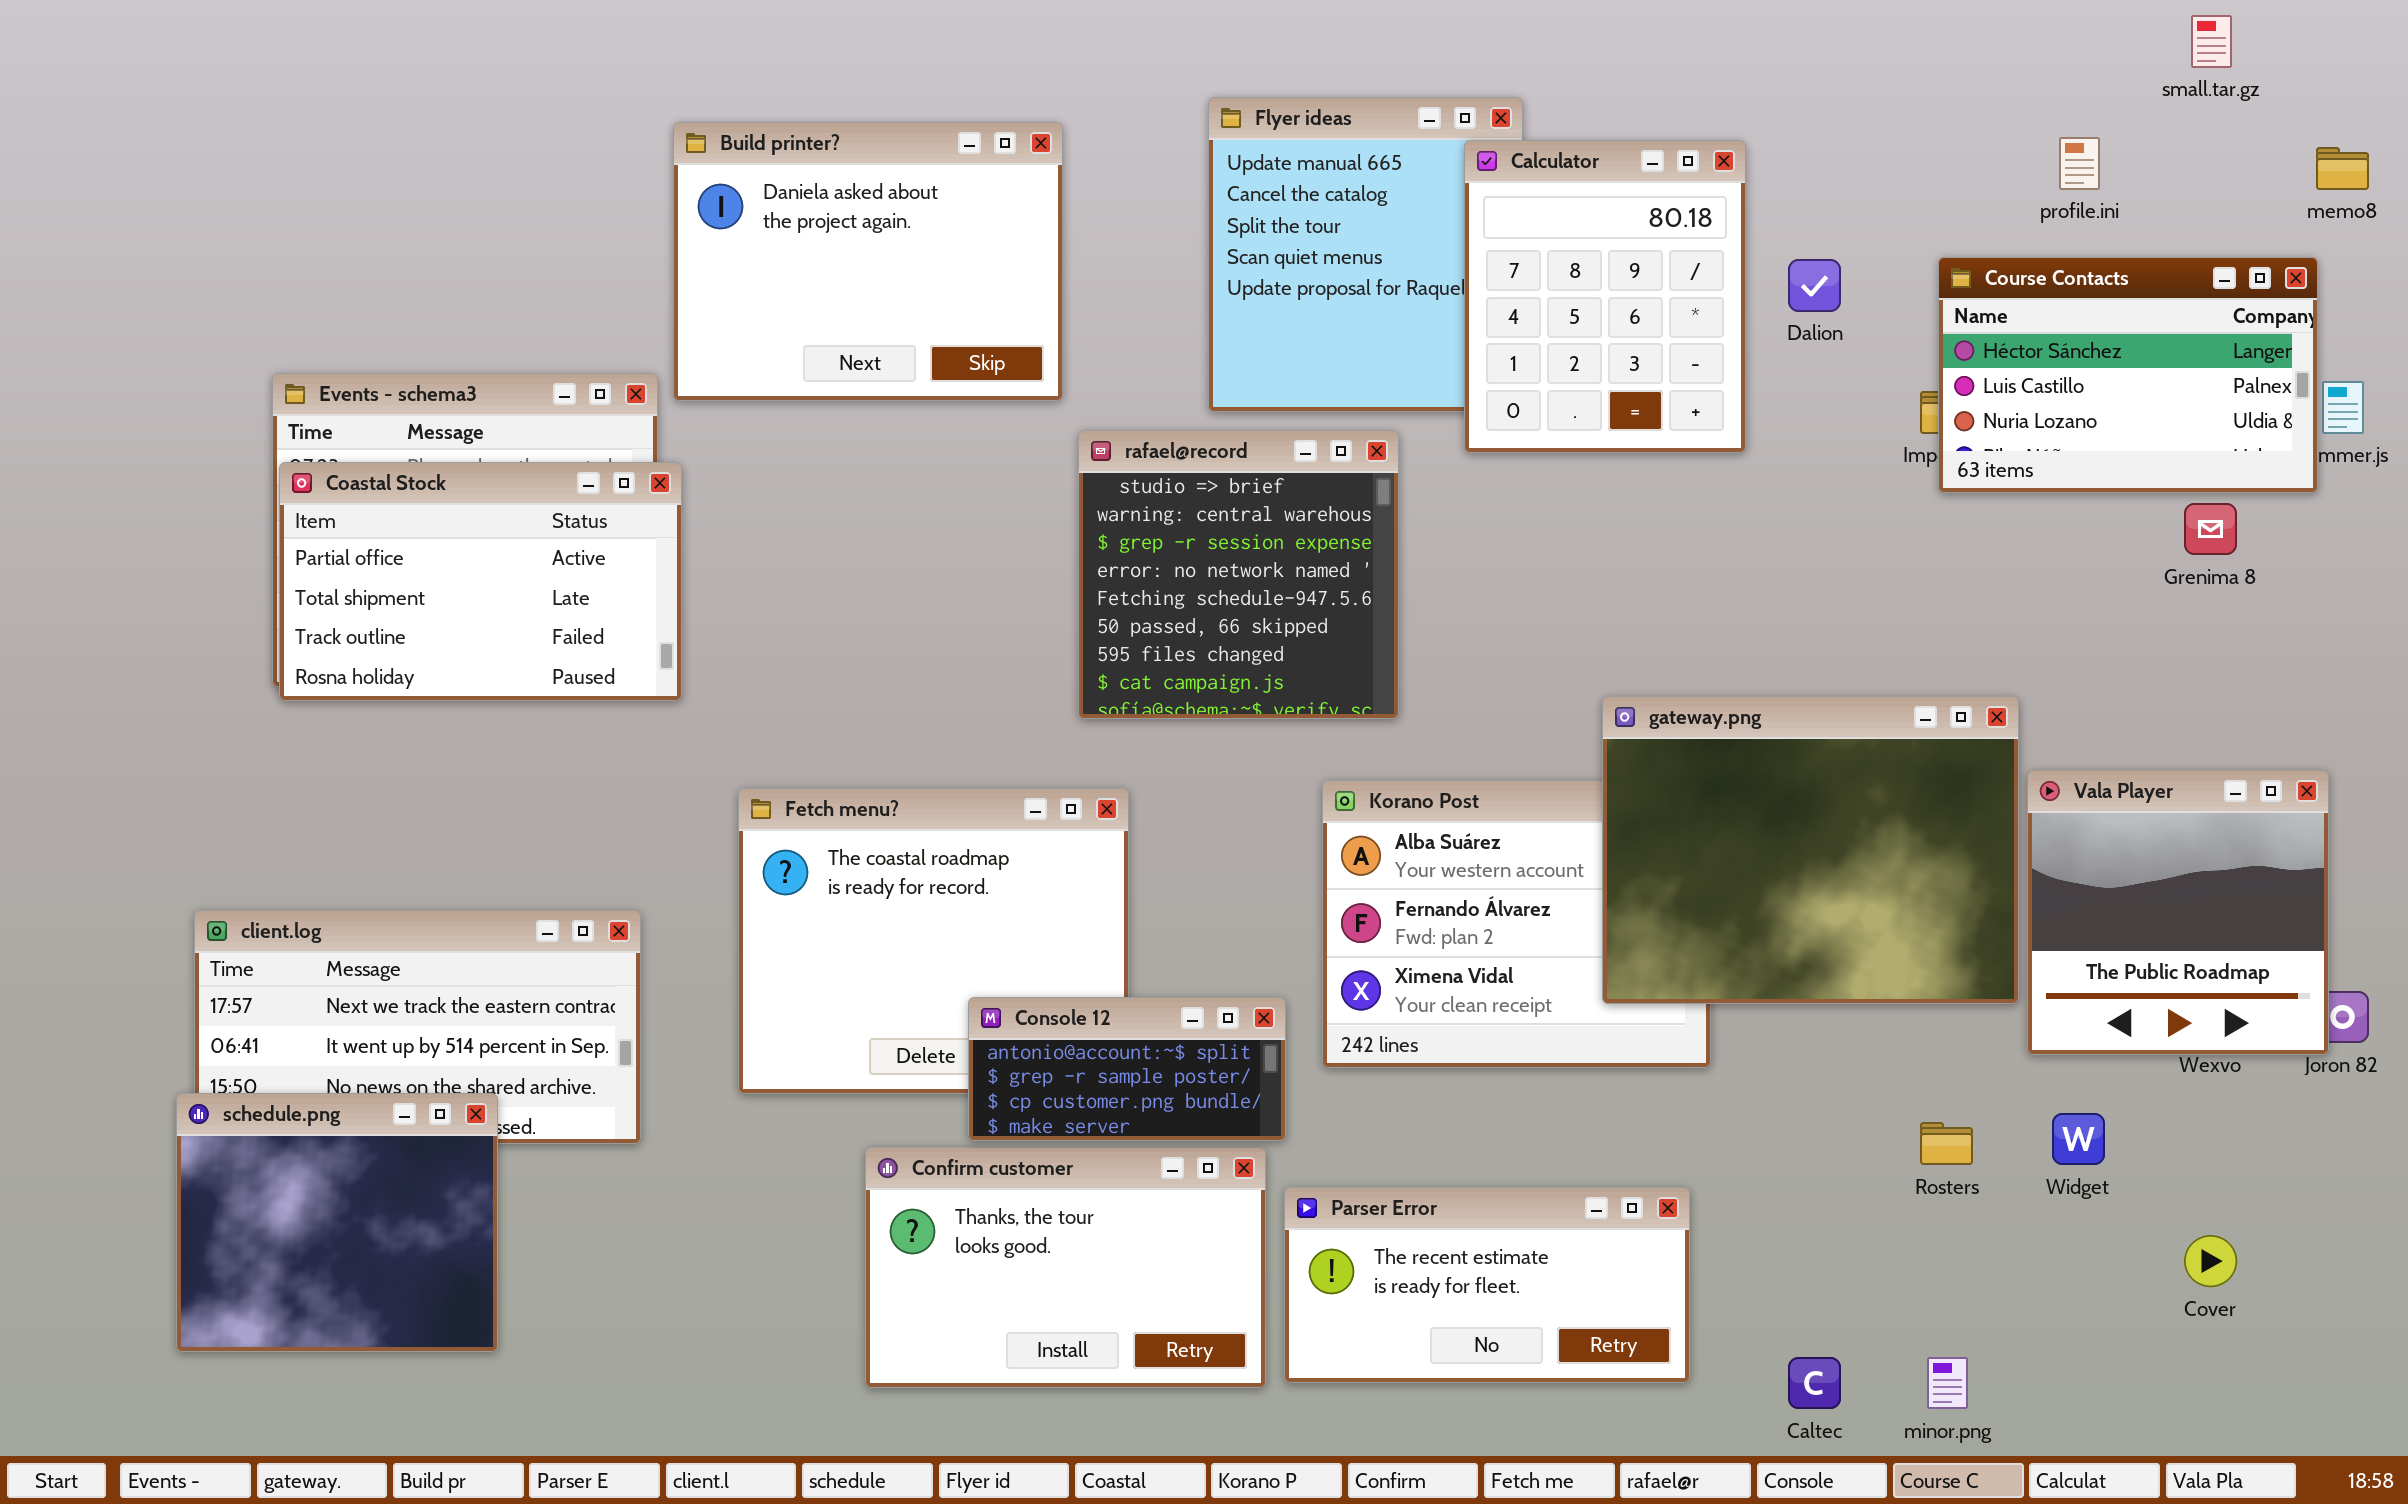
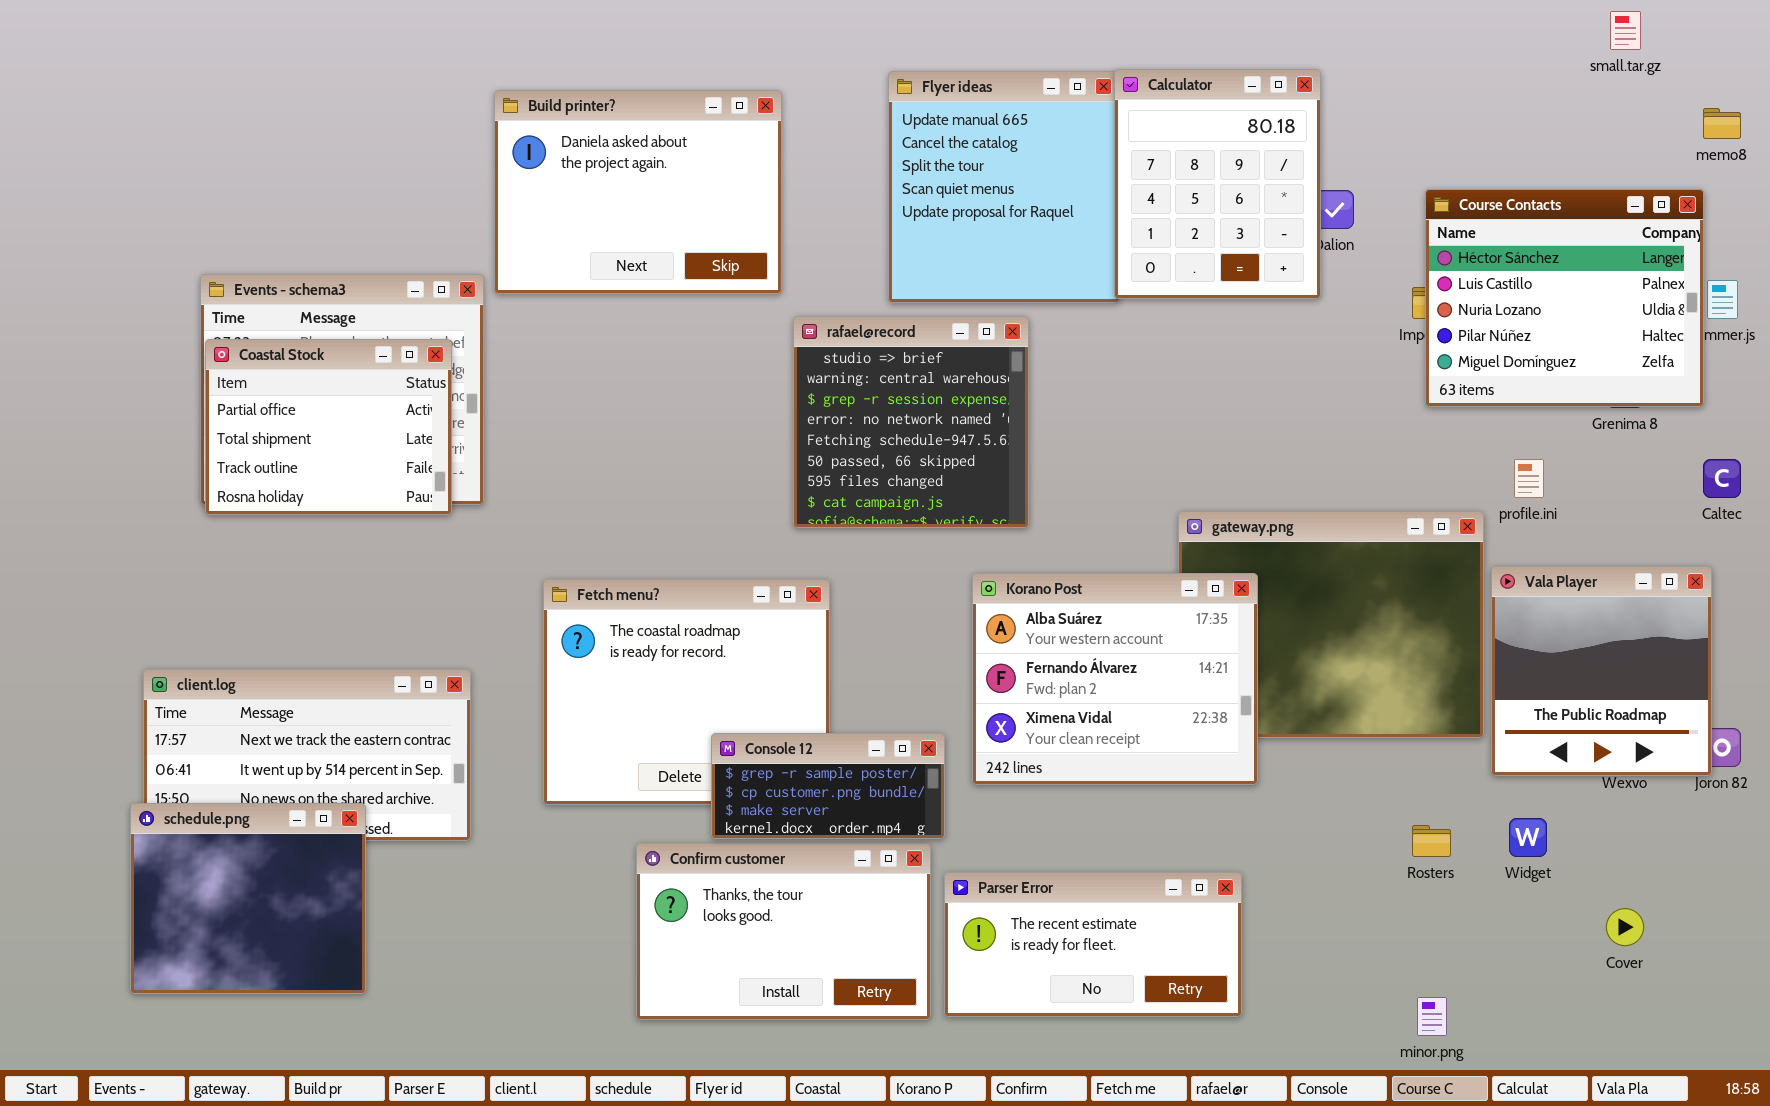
profile.ini: [2059,137,2100,190] -> [1514,459,1544,498], moved
Calculator: [1464,140,1746,453] -> [1114,69,1321,299], moved
Course Contacts: [1938,257,2318,493] -> [1425,189,1704,407], resized
Coastal Stock: [279,462,682,701] -> [205,339,452,515], resized
Korano Post: [1322,780,1711,1068] -> [972,573,1258,785], raised
Console 12: [968,997,1286,1141] -> [711,733,945,839], scrolled down 1 row
Caltec: [1788,1357,1841,1409] -> [1703,459,1741,498], moved

